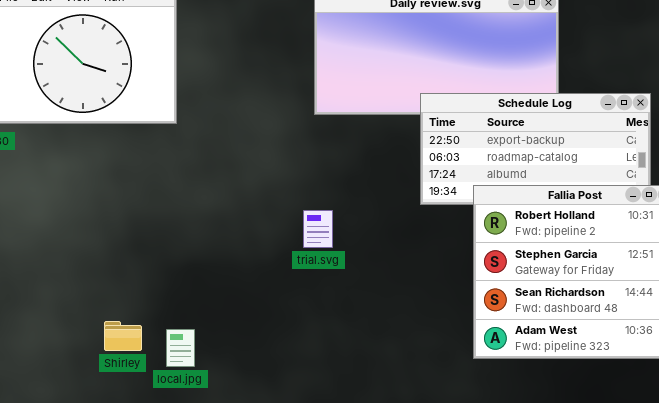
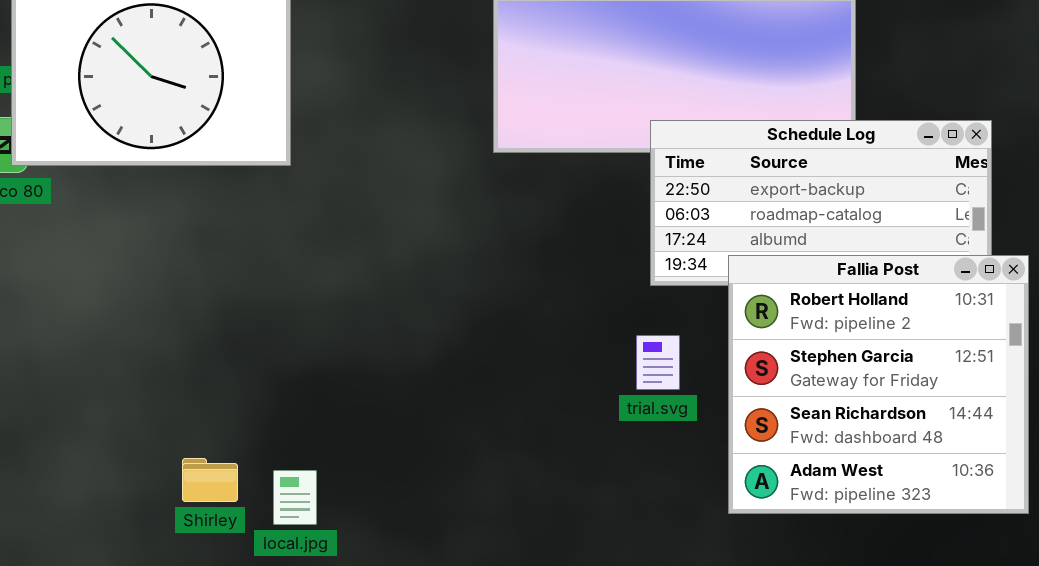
trial.svg: [303,210,333,248] -> [636,335,680,390], moved

